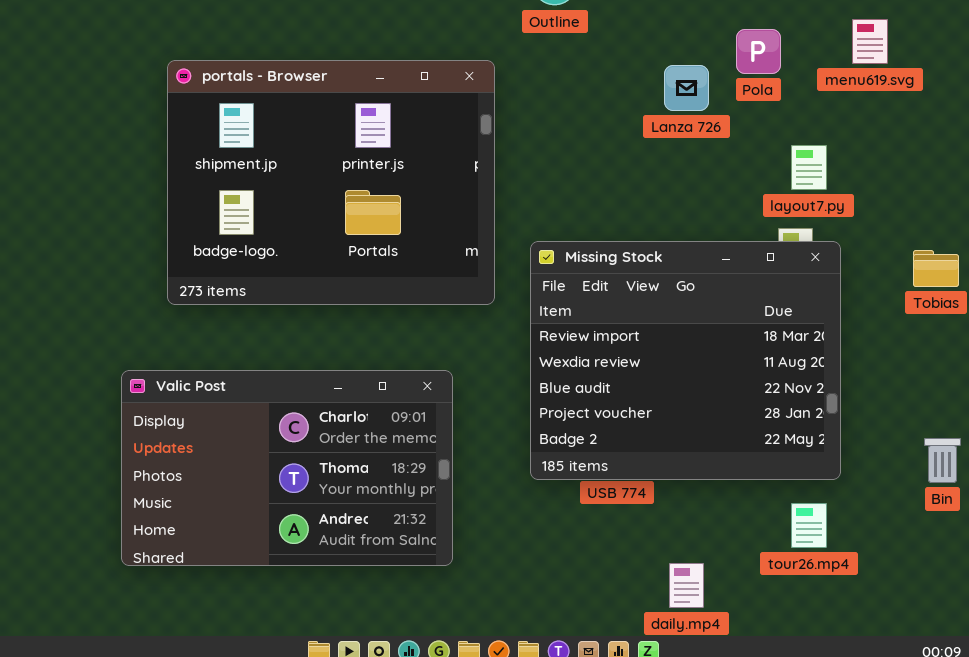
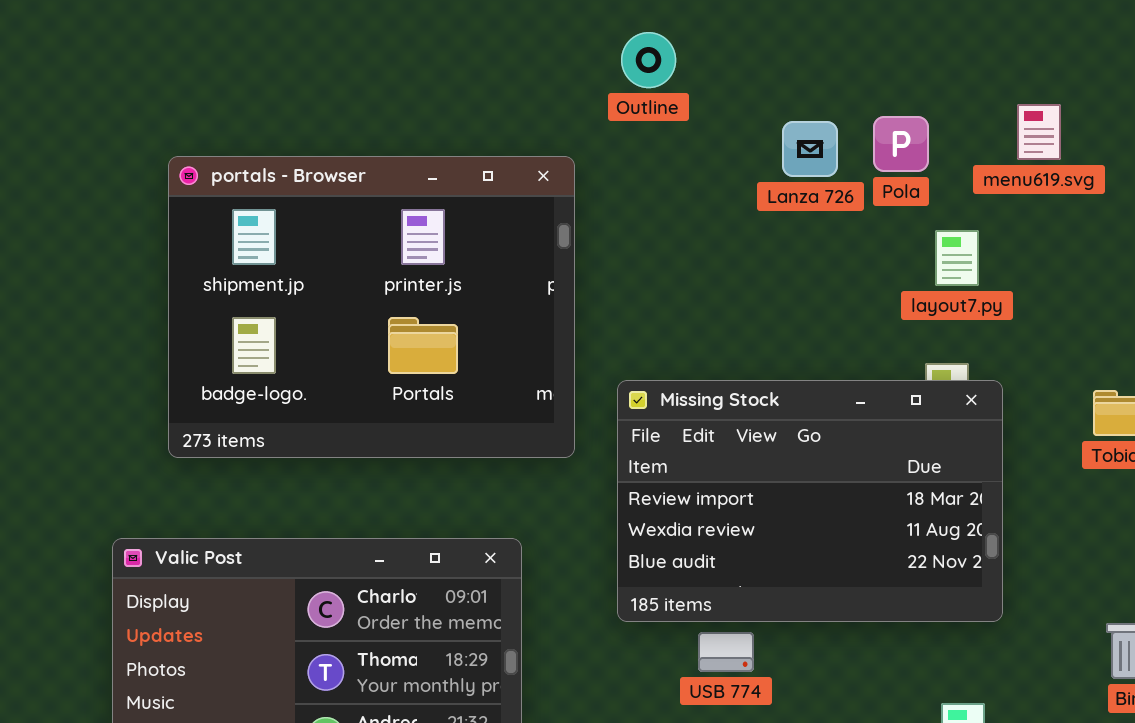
Lanza 726: [664,65,709,111] -> [782,121,838,177], moved
layout7.py: [791,145,827,190] -> [935,230,979,286], moved
Missing Stock: [530,241,841,480] -> [617,380,1003,622], resized

